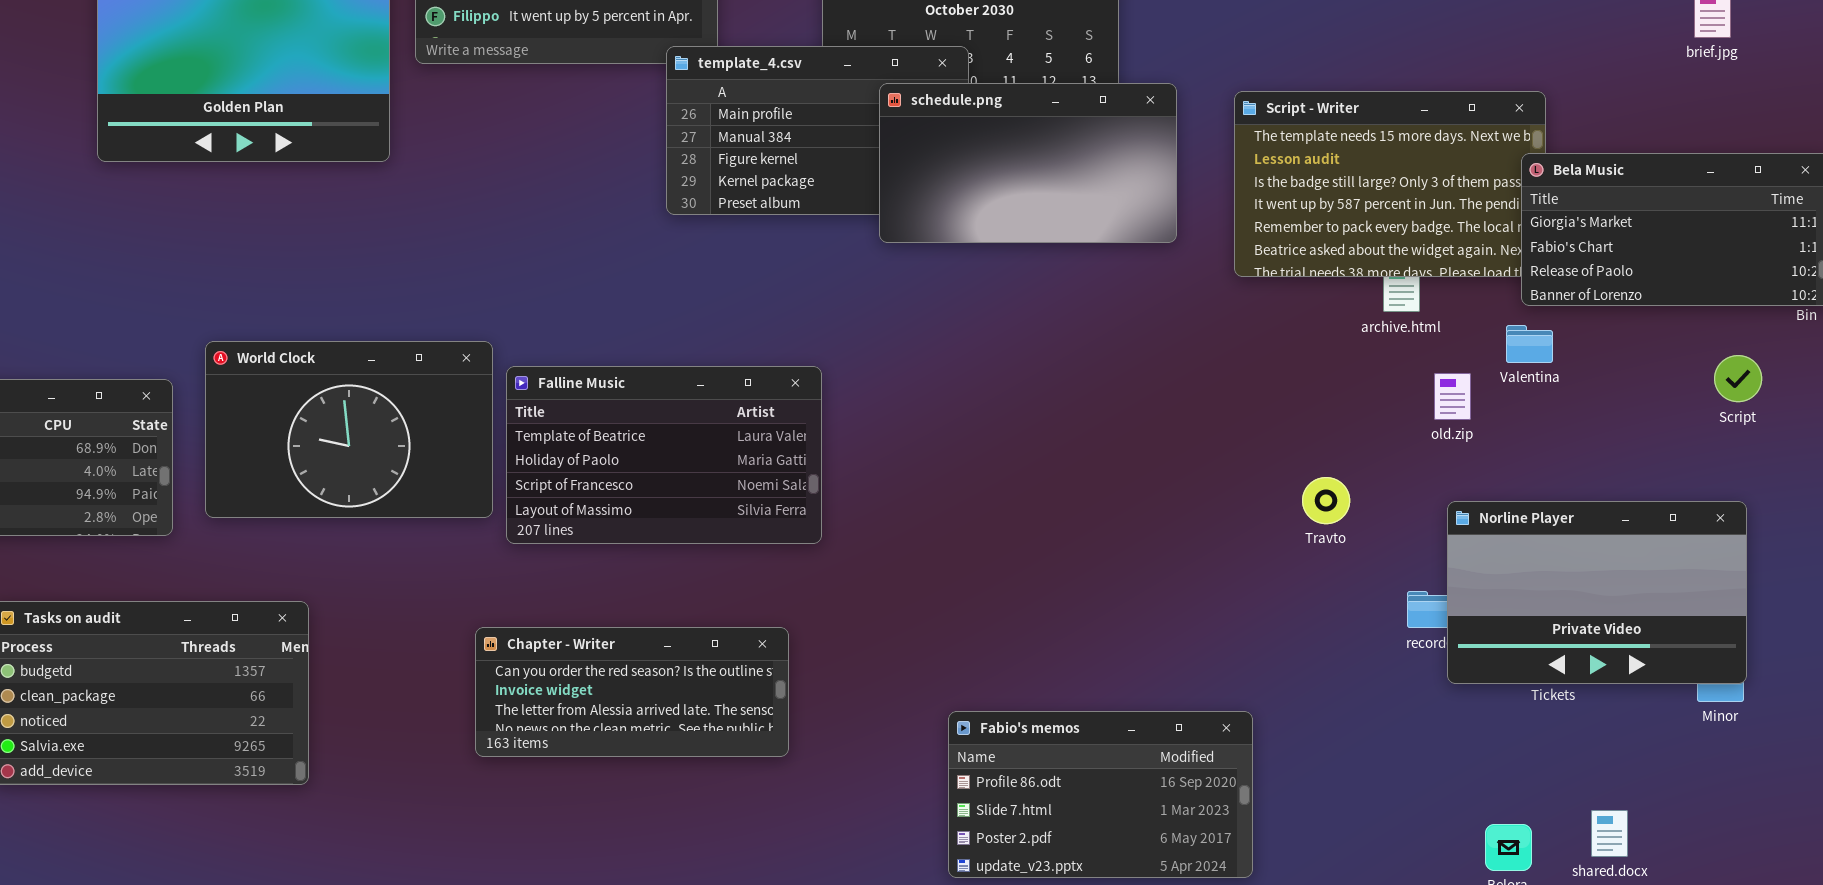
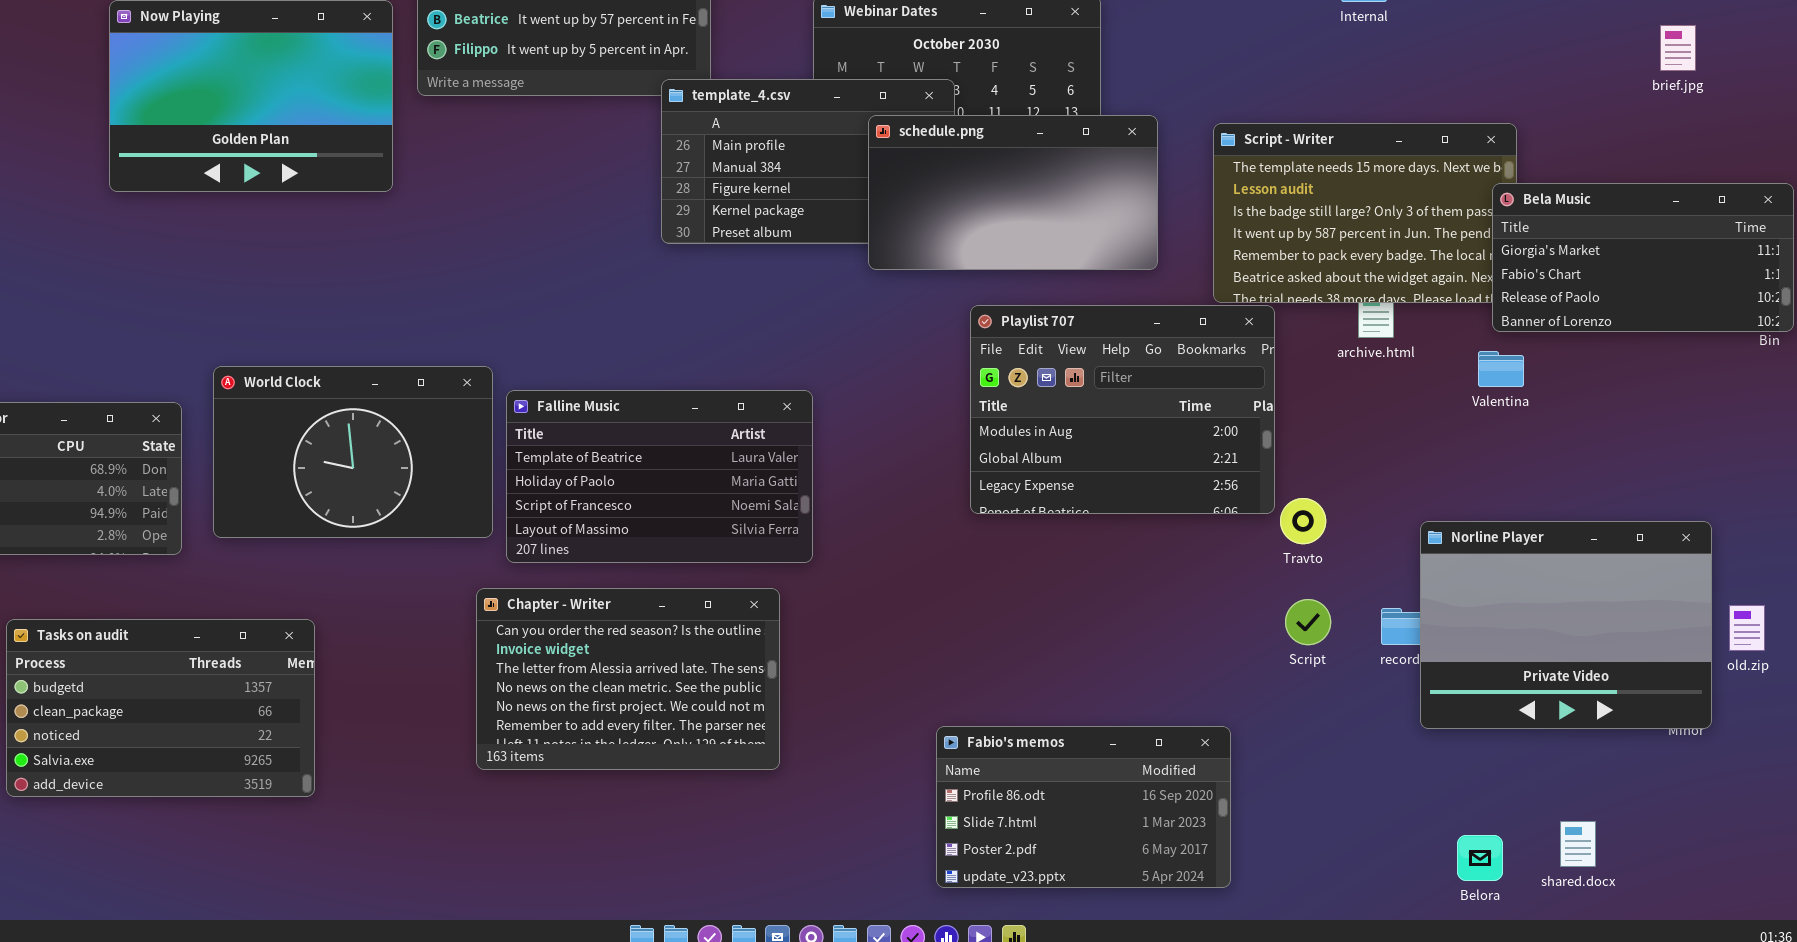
Playlist 707: none -> [970,305,1275,514], opened
Script: [1714,355,1762,402] -> [1285,599,1331,645], moved
old.zip: [1434,373,1471,420] -> [1729,605,1765,651], moved
Norline Player: [1447,501,1747,684] -> [1420,521,1712,729], resized
Chapter - Writer: [475,627,789,757] -> [476,588,780,770], resized

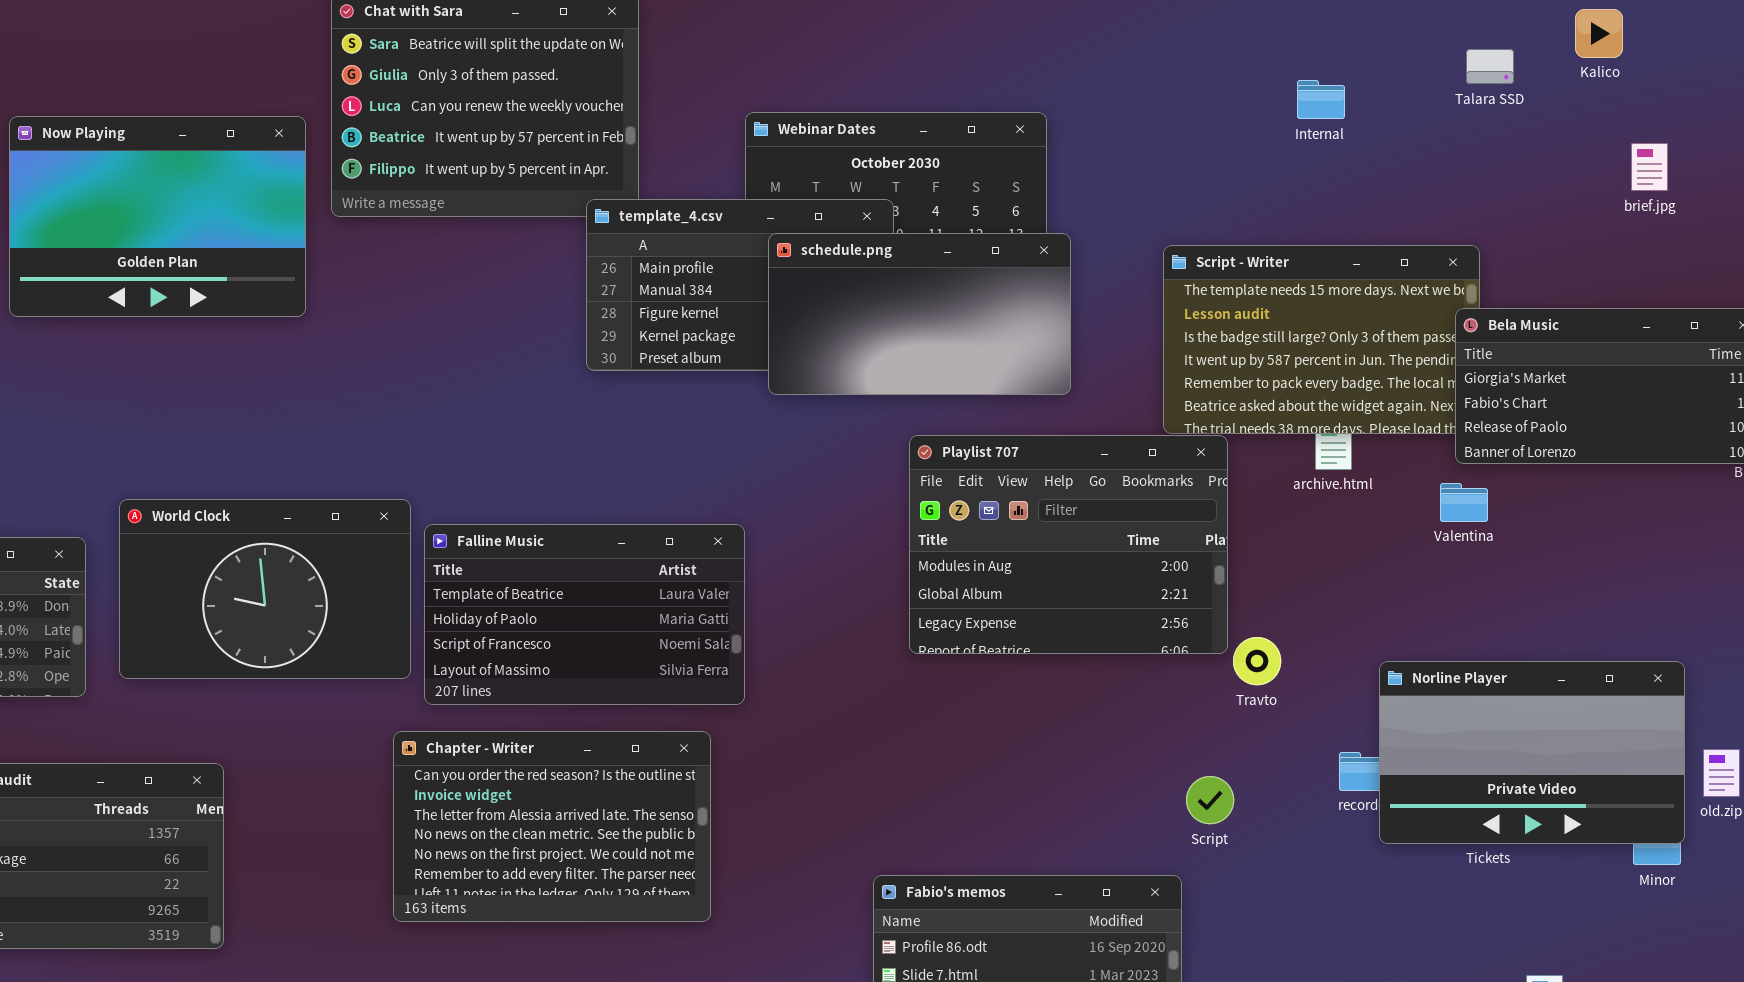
schedule.png: [868,115,1158,270] -> [768,233,1071,395], moved
Norline Player: [1420,521,1712,729] -> [1379,661,1685,844], resized
Script: [1285,599,1331,645] -> [1186,776,1234,824], moved

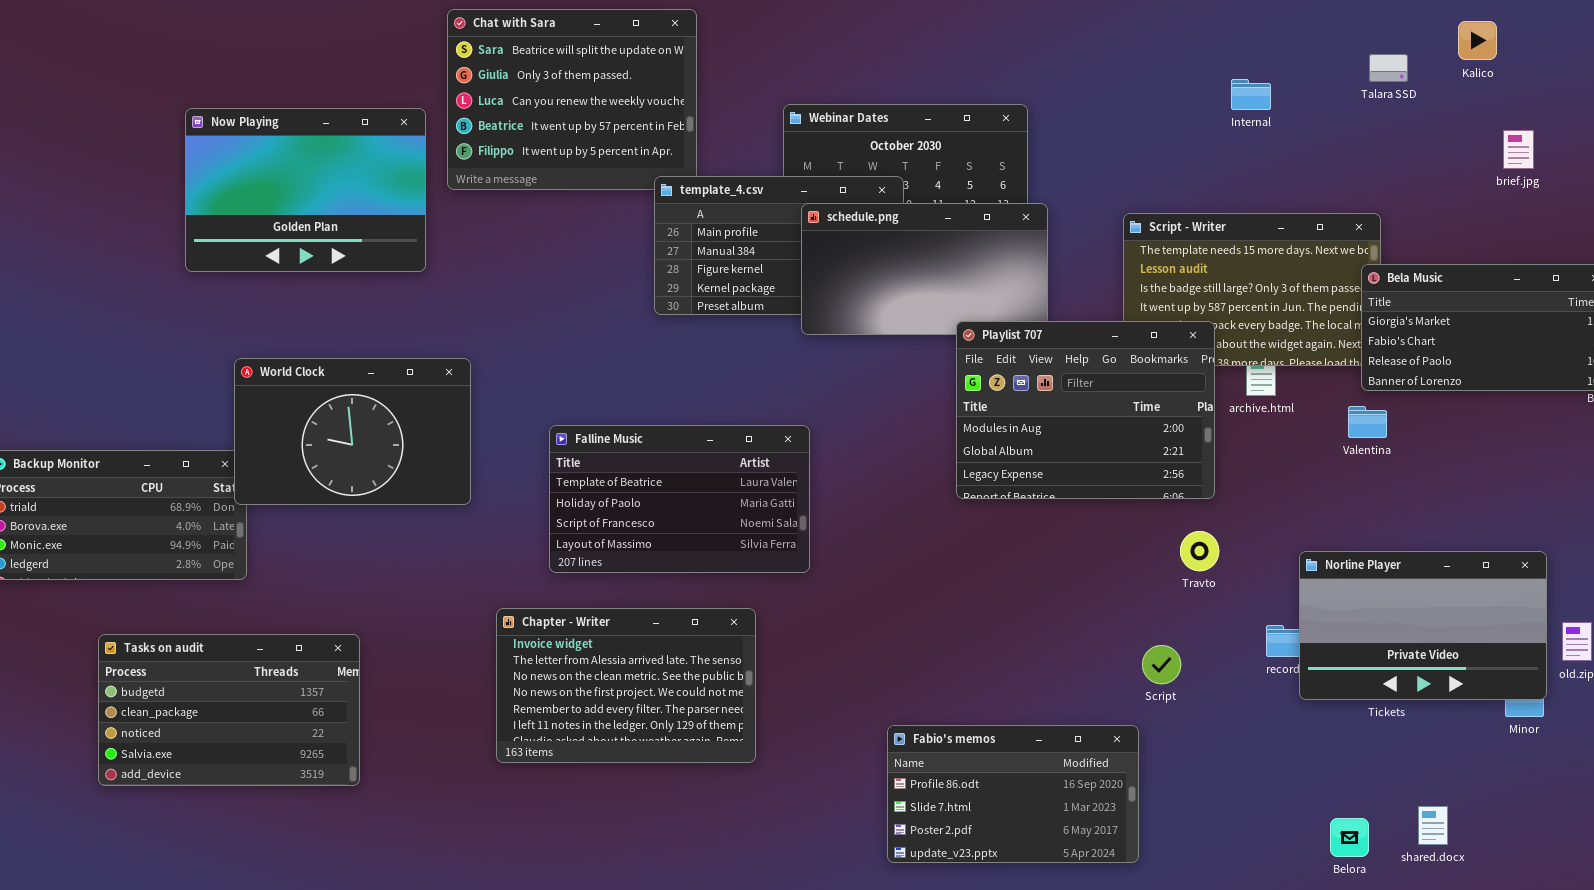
Playlist 707: [909,435,1228,654] -> [956,321,1215,499], moved
World Clock: [119,499,411,679] -> [234,358,471,505], moved
Falline Music: [424,524,745,705] -> [549,425,810,573], moved
Chapter - Writer: [393,731,711,922] -> [496,608,756,763], scrolled down 1 row

